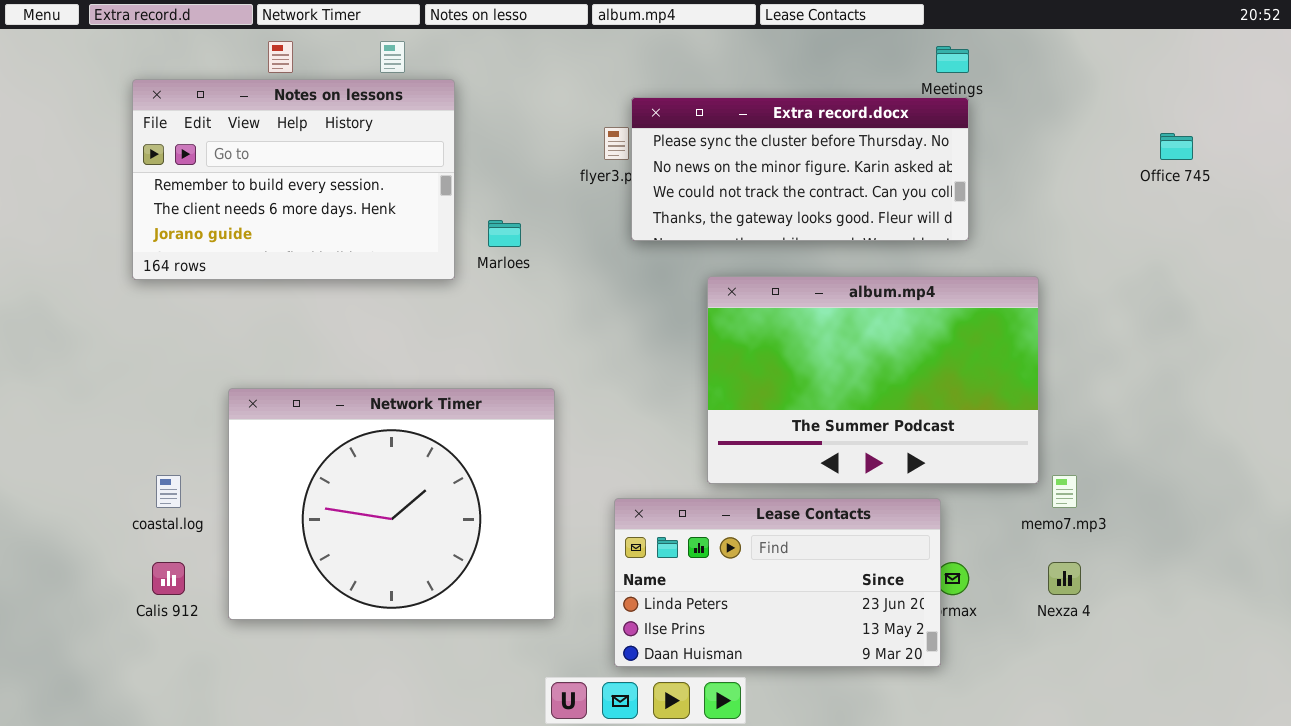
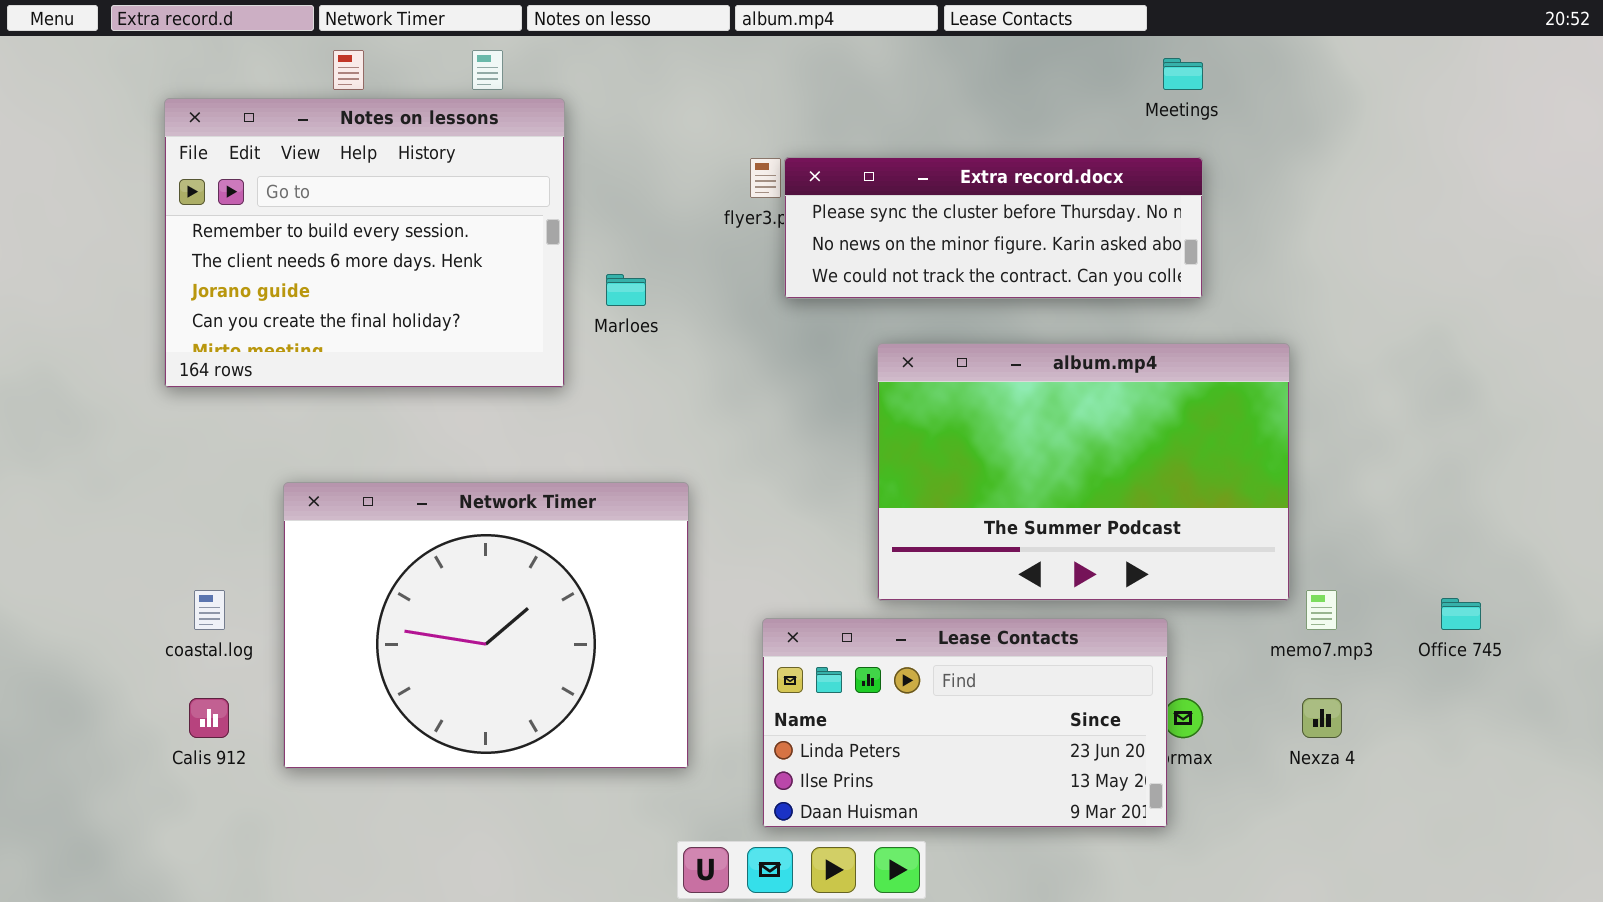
Notes on lessons: [132,79,455,280] -> [164,98,565,388], resized
Extra record.docx: [631,97,969,241] -> [784,157,1203,299], resized
Office 745: [1160,133,1193,160] -> [1441,598,1481,630], moved

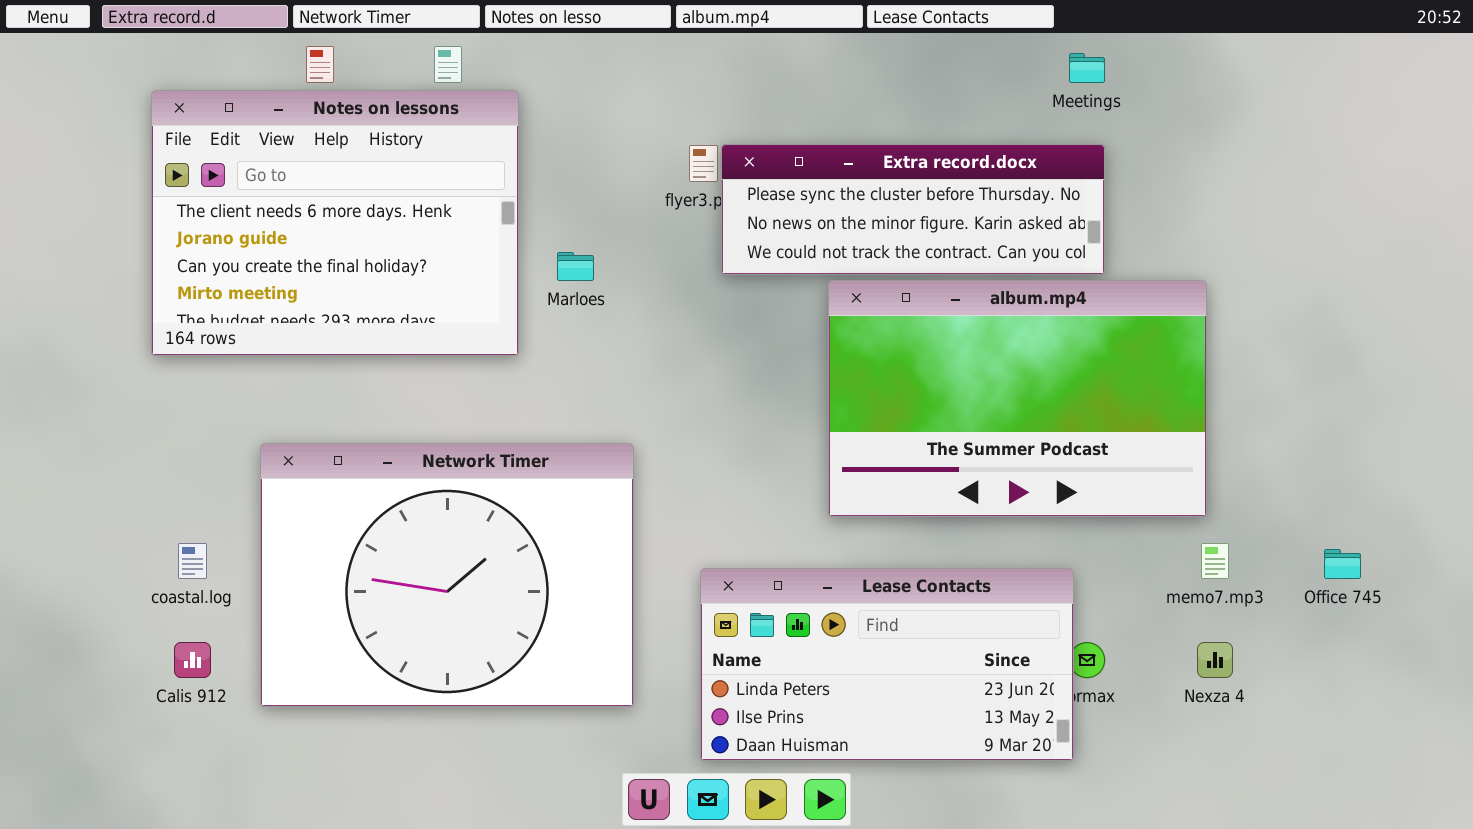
Notes on lessons: [164,98,565,388] -> [151,90,519,356], scrolled down 1 row
album.mp4: [877,343,1290,601] -> [828,280,1207,517], moved

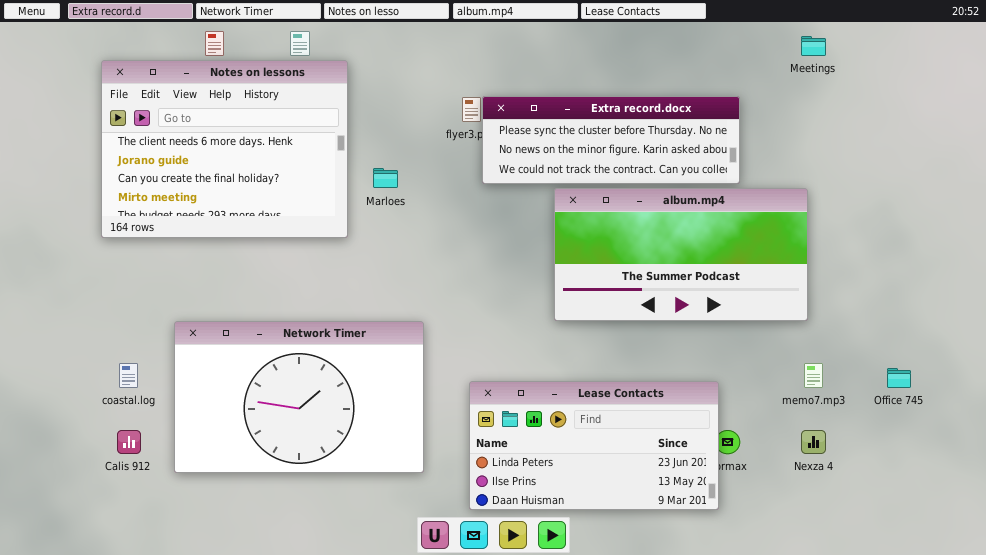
Meetings: [1069,53,1105,83] -> [801,36,826,56], moved
album.mp4: [828,280,1207,517] -> [554,188,808,321], resized
Network Timer: [260,443,634,707] -> [174,321,424,473], resized

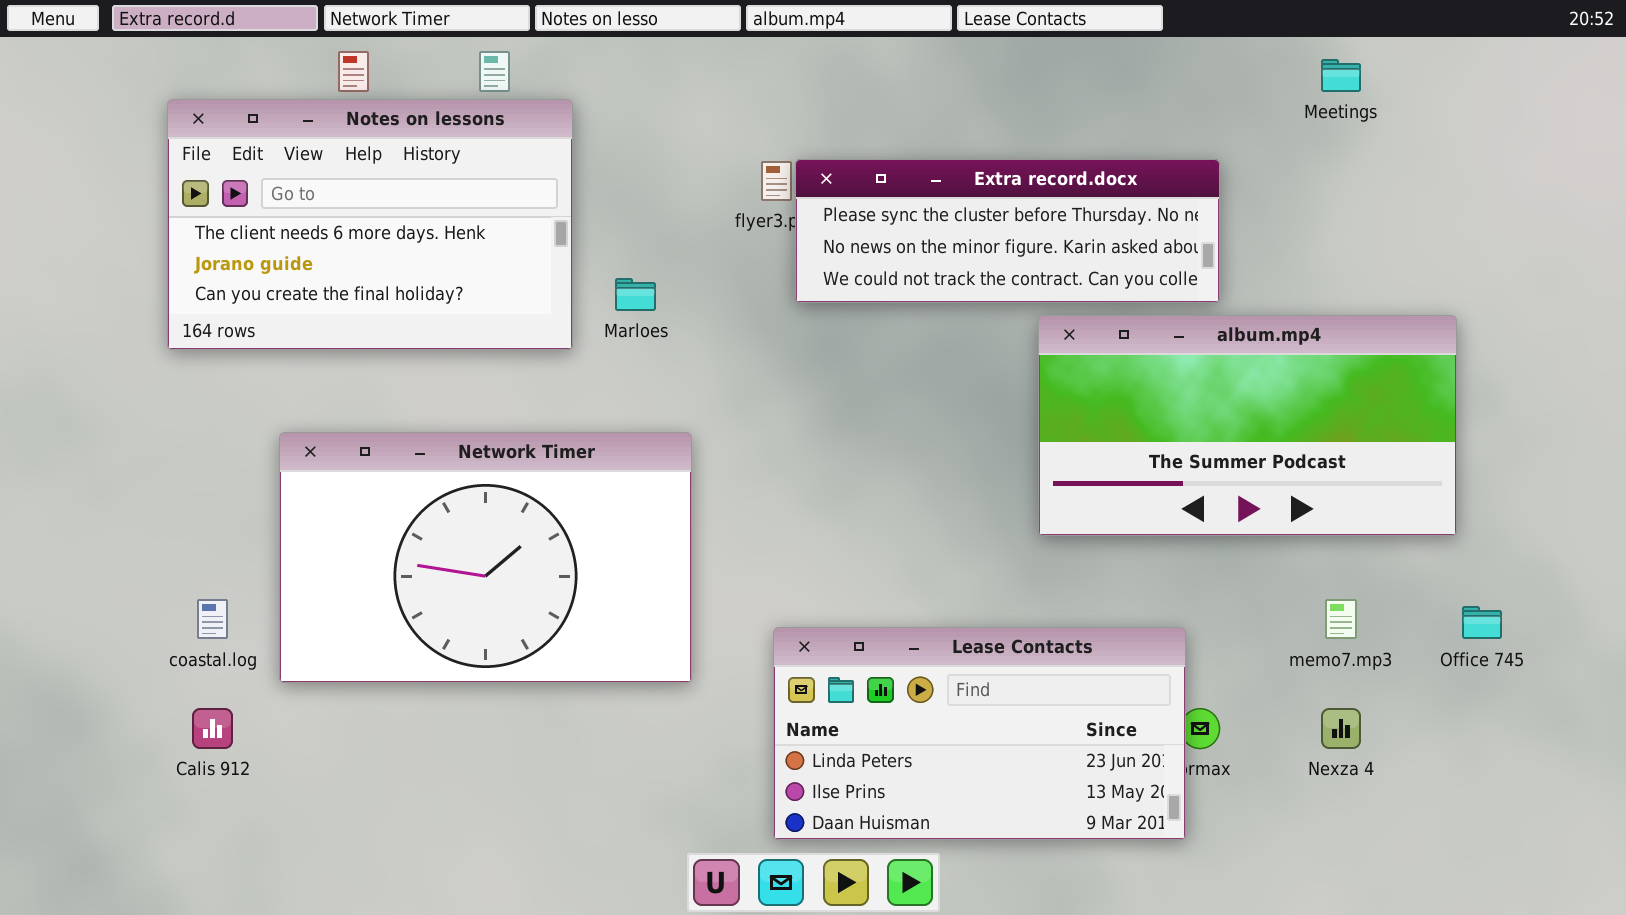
Notes on lessons: [101,60,348,238] -> [167,99,573,350], resized
album.mp4: [554,188,808,321] -> [1038,315,1457,536], moved
Network Timer: [174,321,424,473] -> [279,432,692,683], moved

